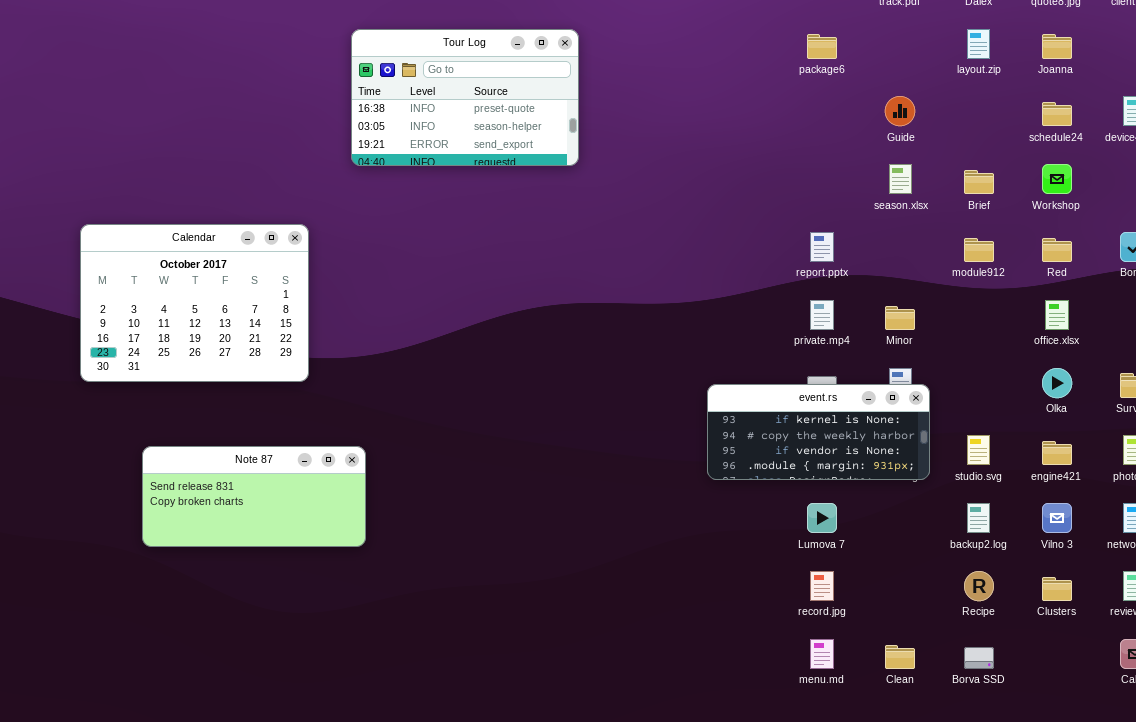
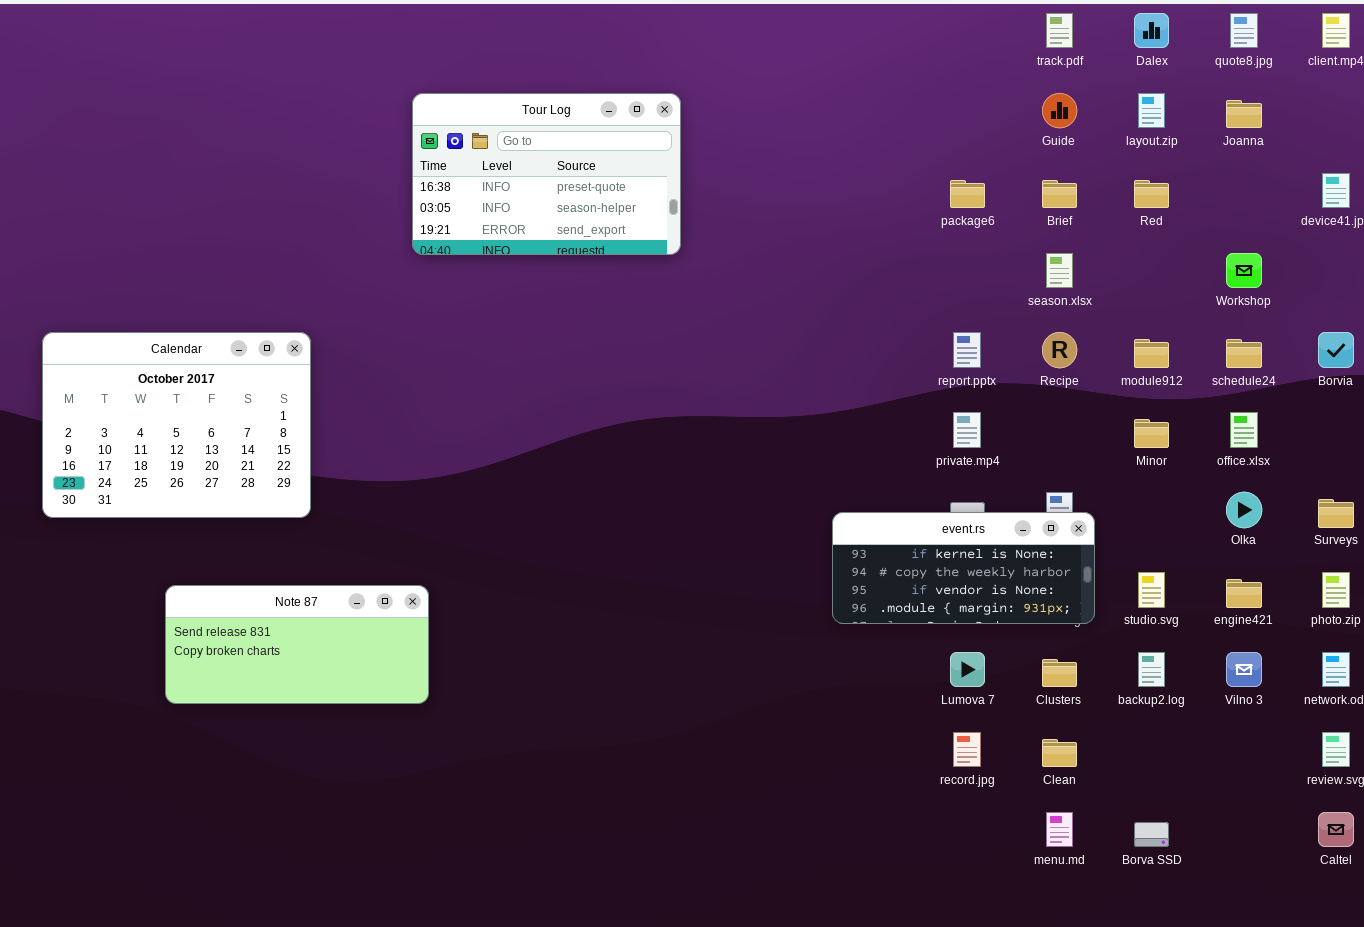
package6: [807,34,837,59] -> [950,180,985,208], moved
Guide: [885,96,915,126] -> [1042,93,1077,128], moved
schedule24: [1042,102,1072,126] -> [1226,339,1262,368], moved
Brief: [964,170,994,194] -> [1042,180,1077,208], moved
Calendar: [80,224,309,382] -> [42,332,311,518], moved
Red: [1042,238,1072,262] -> [1134,180,1169,208], moved
Minor: [885,306,915,330] -> [1134,419,1169,448], moved
Recipe: [964,571,994,601] -> [1042,332,1077,368], moved
Clusters: [1042,577,1072,601] -> [1042,659,1077,687], moved
menu.md: [810,639,834,669] -> [1046,812,1073,847], moved
Clean: [885,645,915,669] -> [1042,739,1077,767], moved

